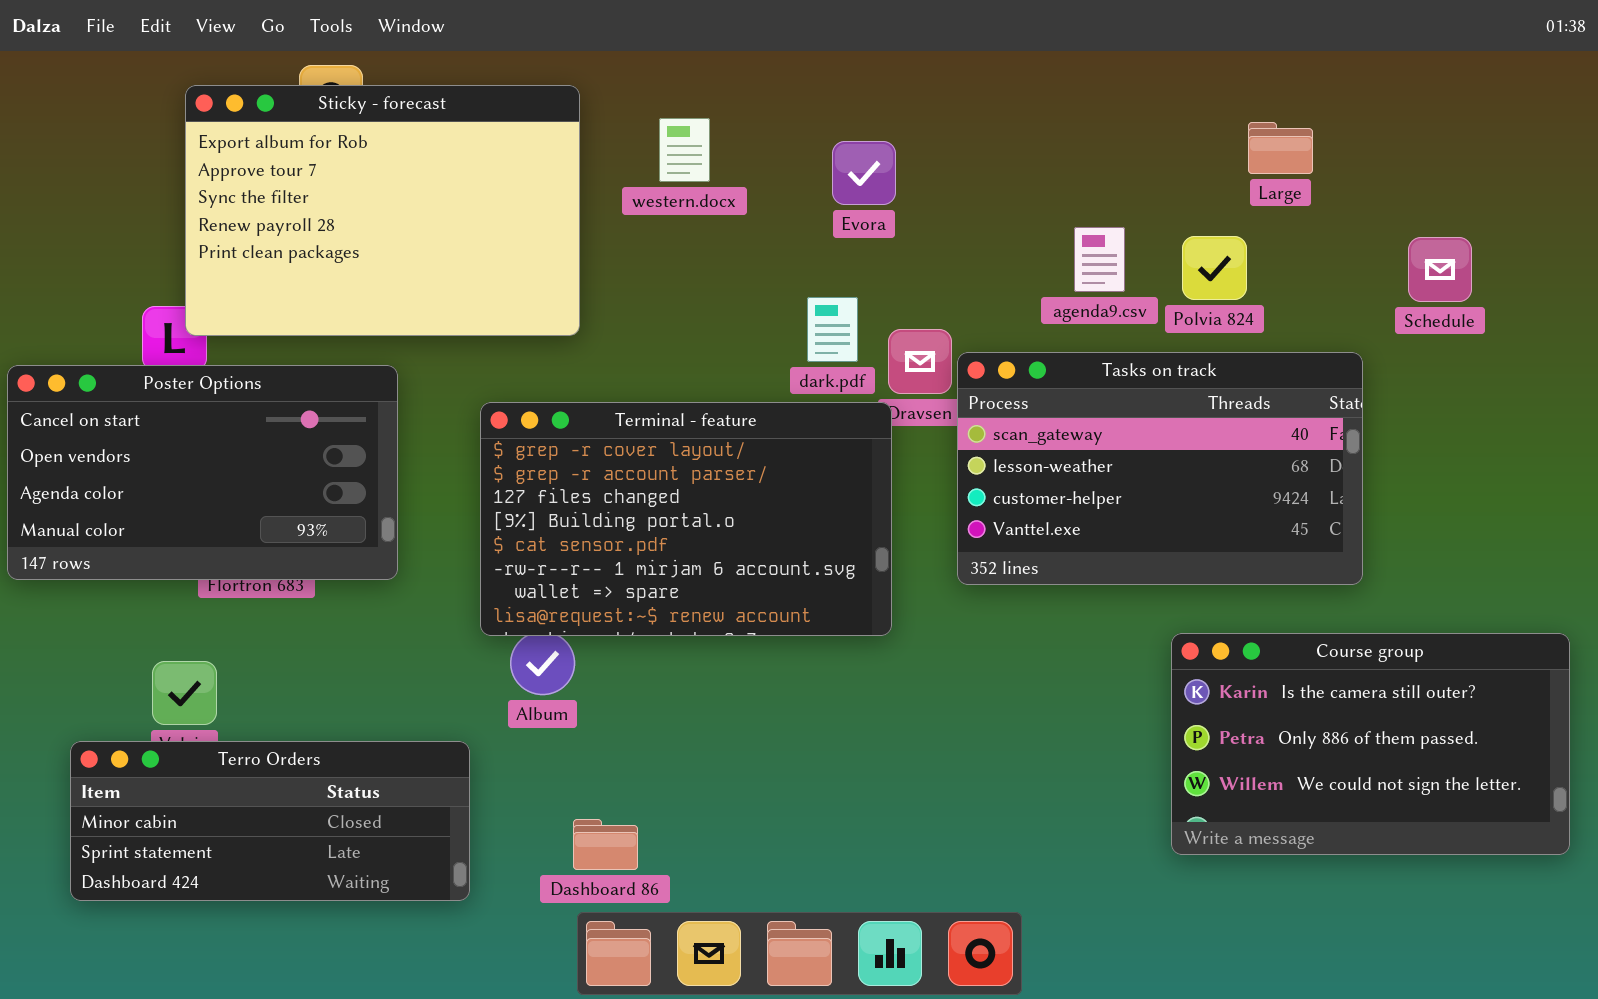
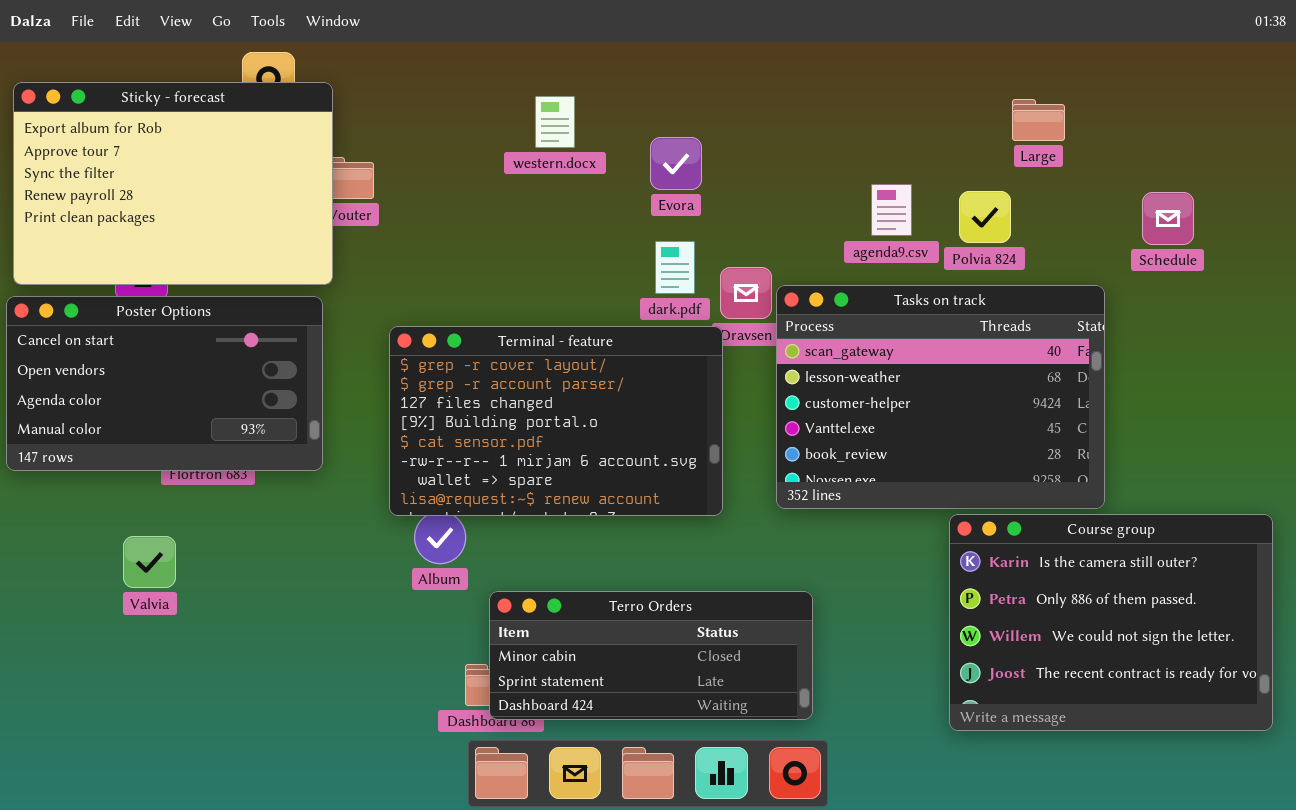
Sticky - forecast: [185,85,580,336] -> [13,82,333,285], moved
Evora: [832,141,896,205] -> [650,137,702,190], moved
Tasks on track: [957,352,1363,585] -> [776,285,1105,509], resized
Course group: [1171,633,1570,855] -> [949,514,1273,731], resized
Terro Orders: [70,741,470,901] -> [489,591,813,720], moved

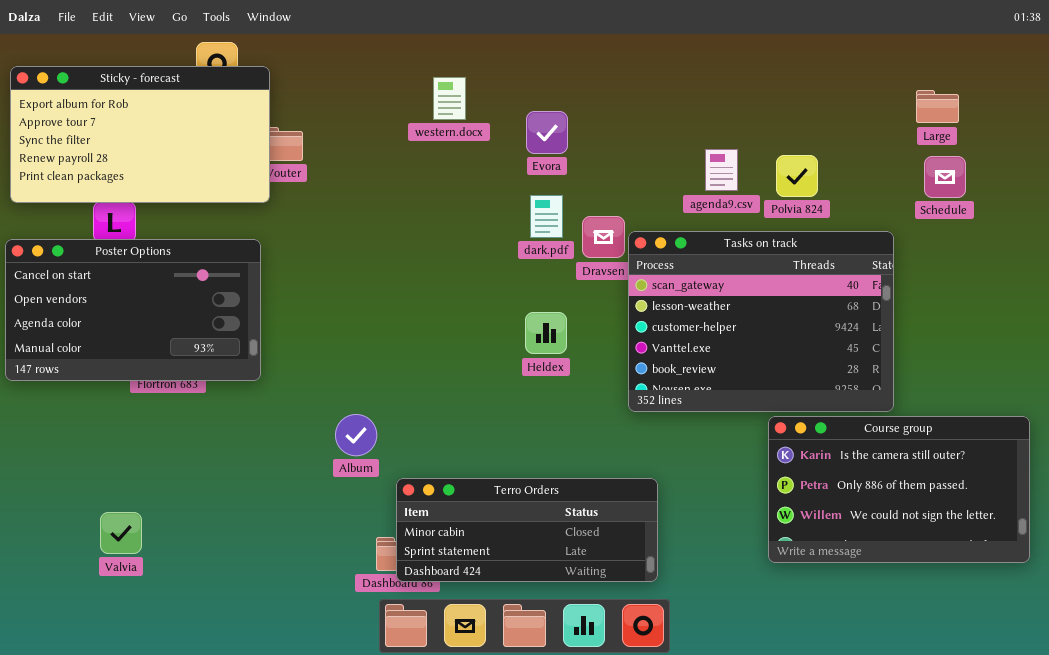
Sticky - forecast: [13,82,333,285] -> [10,66,270,203], resized
Large: [1012,99,1065,141] -> [916,90,959,123], moved
Terminal - feature: [389,326,723,516] -> none, closed
Course group: [949,514,1273,731] -> [768,416,1030,563], resized
Valvia: [123,536,176,588] -> [100,512,142,554], moved

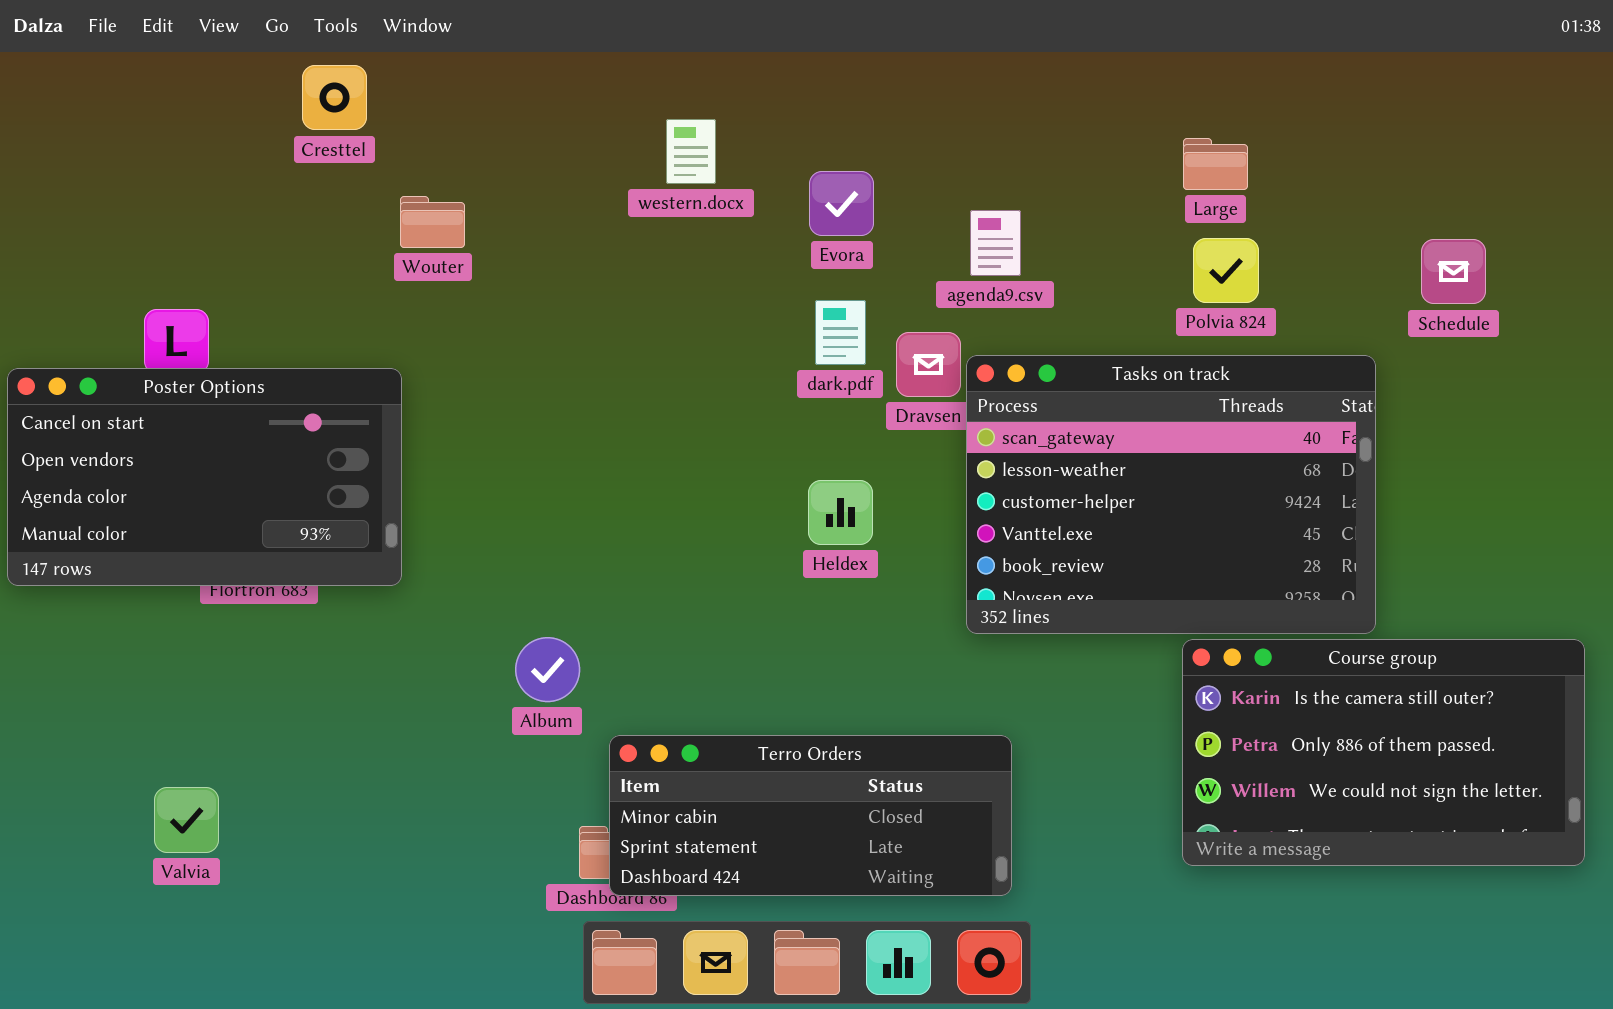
Sticky - forecast: [10,66,270,203] -> none, closed
Large: [916,90,959,123] -> [1183,138,1248,190], moved
agenda9.csv: [705,149,738,191] -> [970,210,1021,276], moved

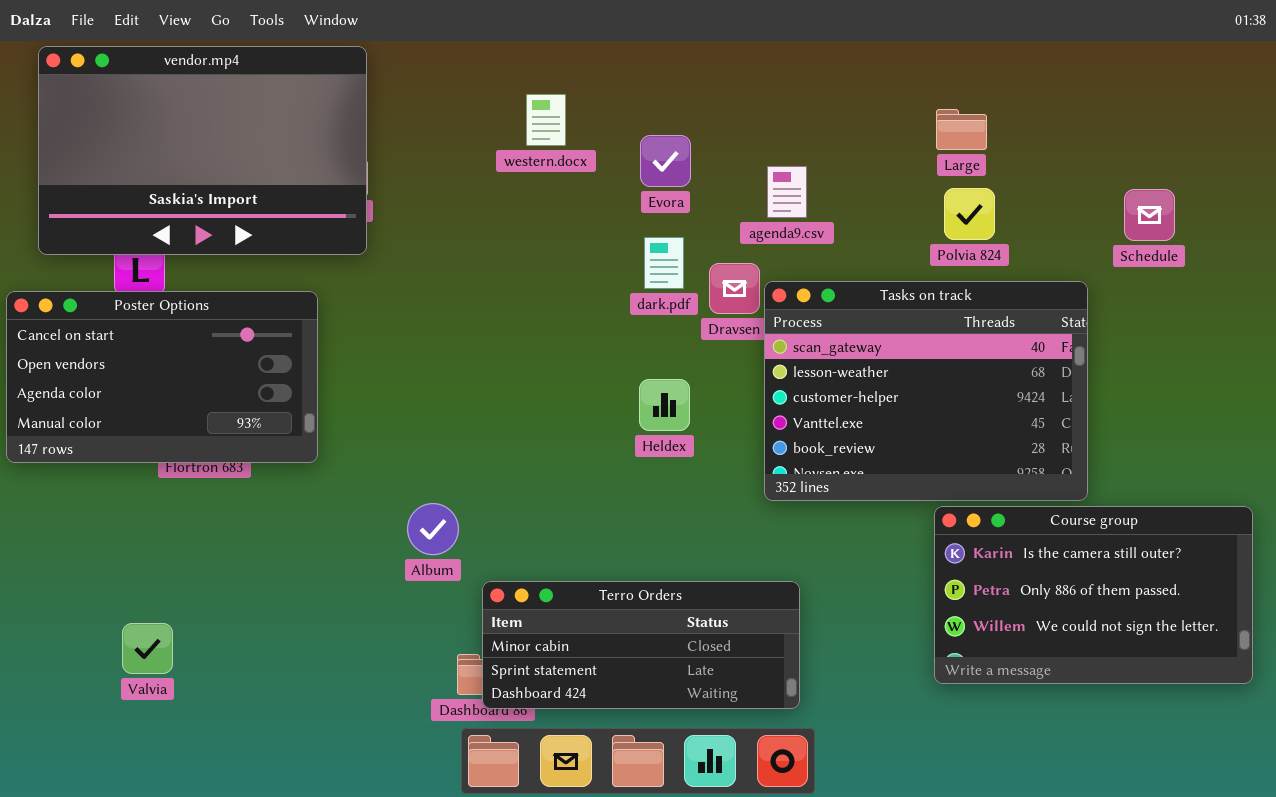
vendor.mp4: none -> [38,46,367,255], opened

